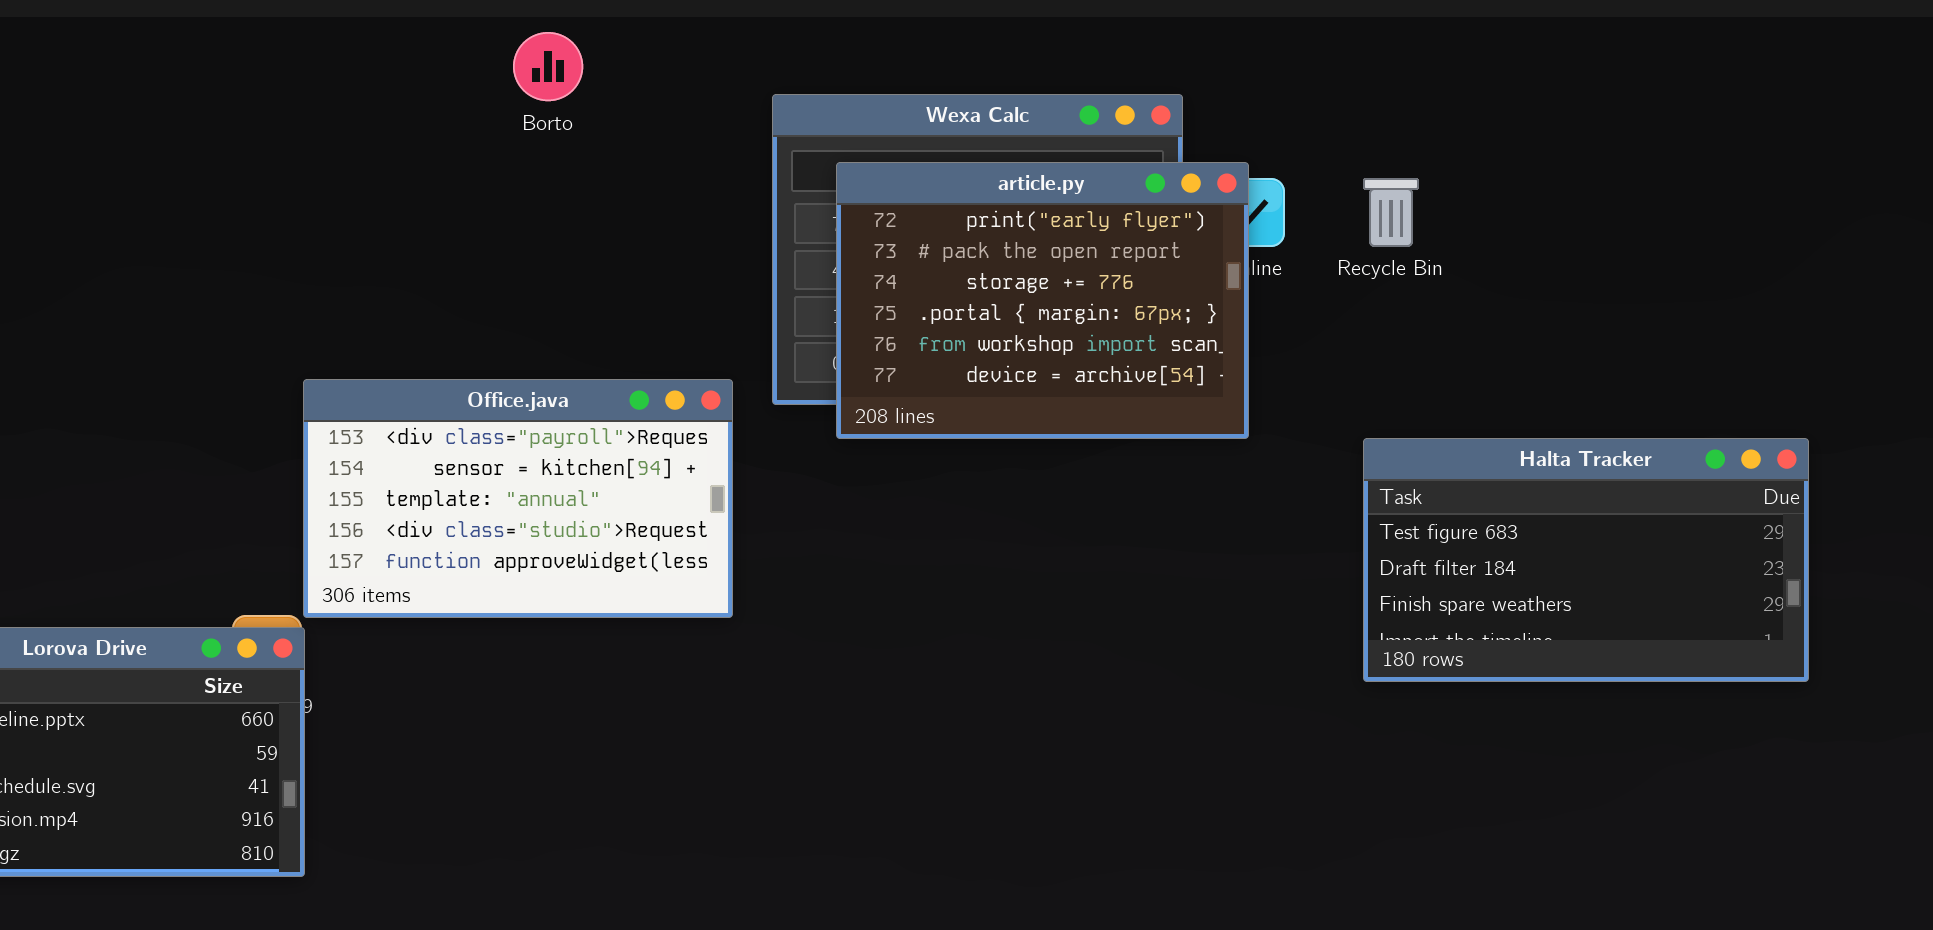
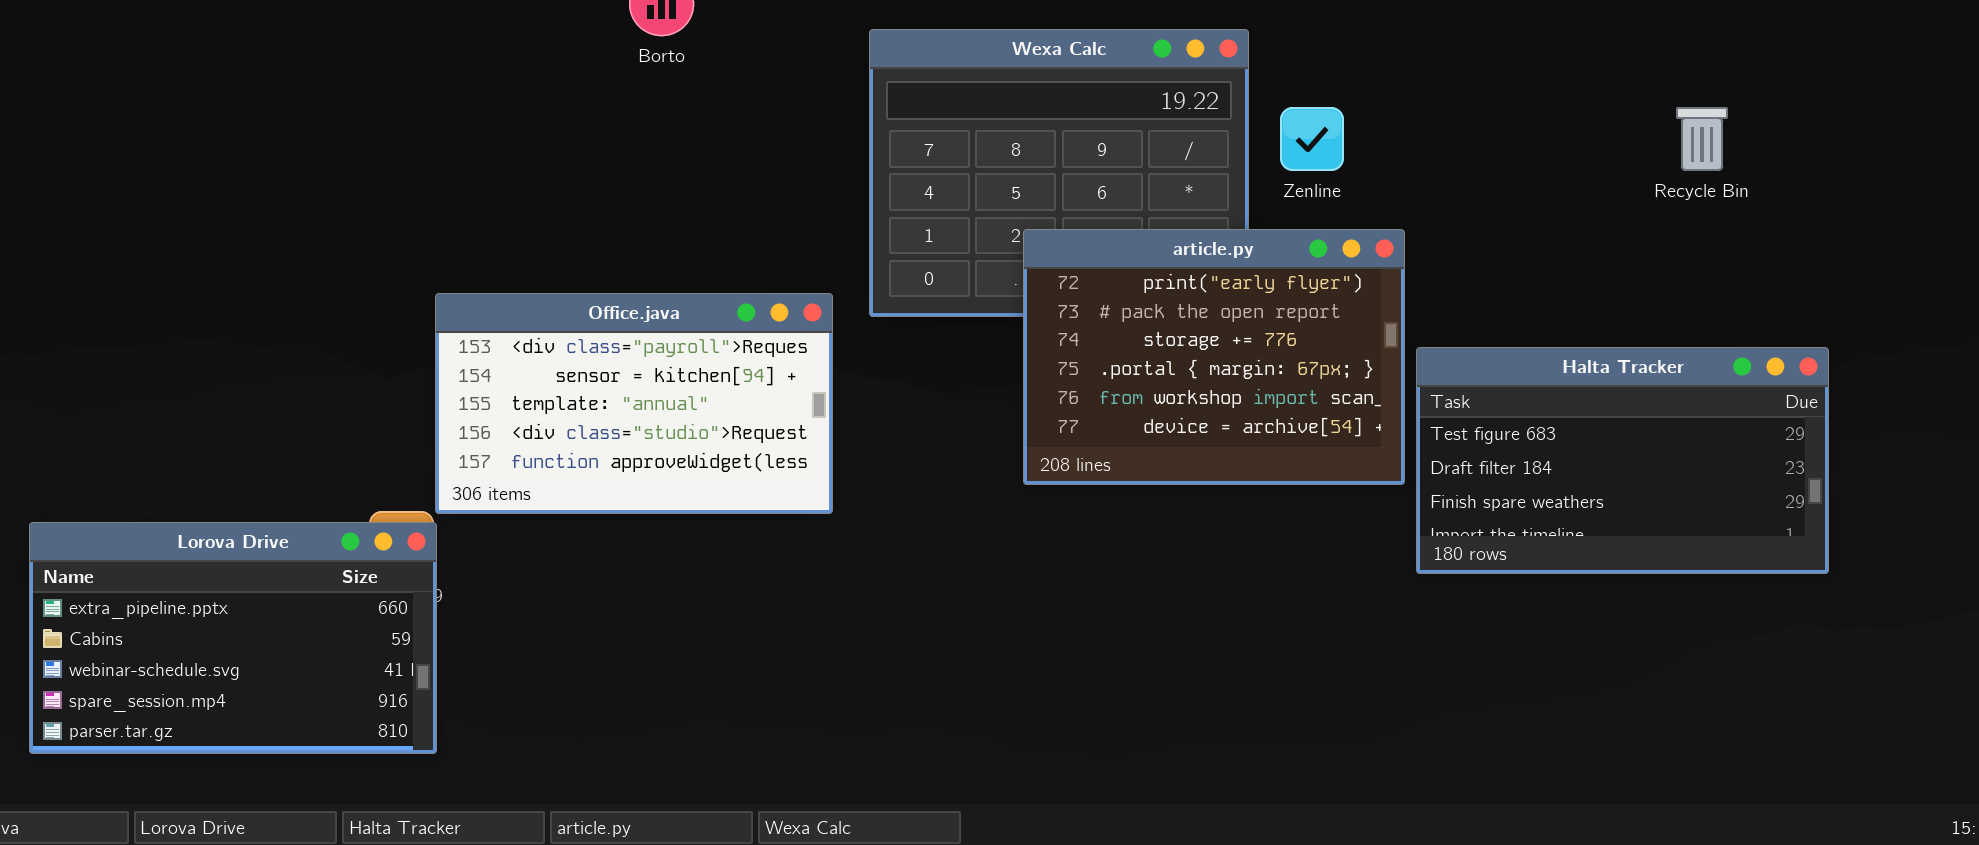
article.py: [836,162,1249,439] -> [1023,229,1405,485], moved
Recycle Bin: [1363,178,1419,247] -> [1676,107,1728,171], moved

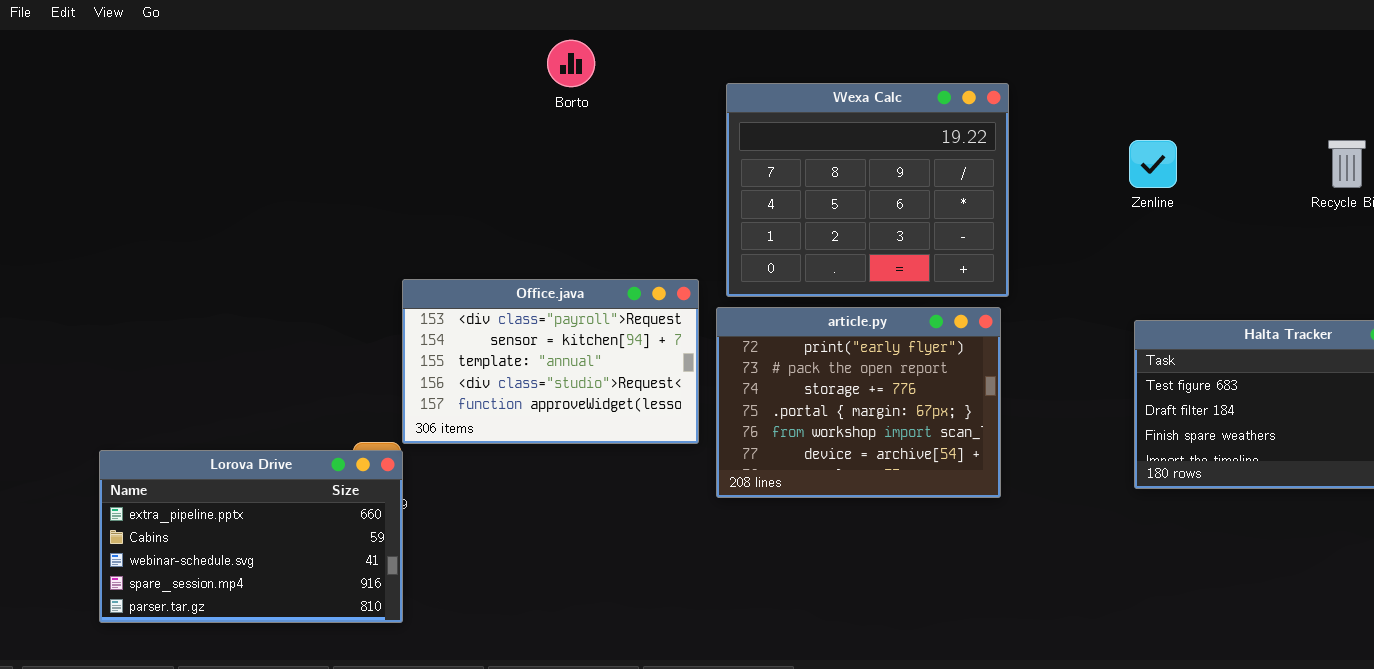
Zenline: [1280,107,1344,171] -> [1129,140,1177,188], moved
article.py: [1023,229,1405,485] -> [716,307,1001,498], moved

